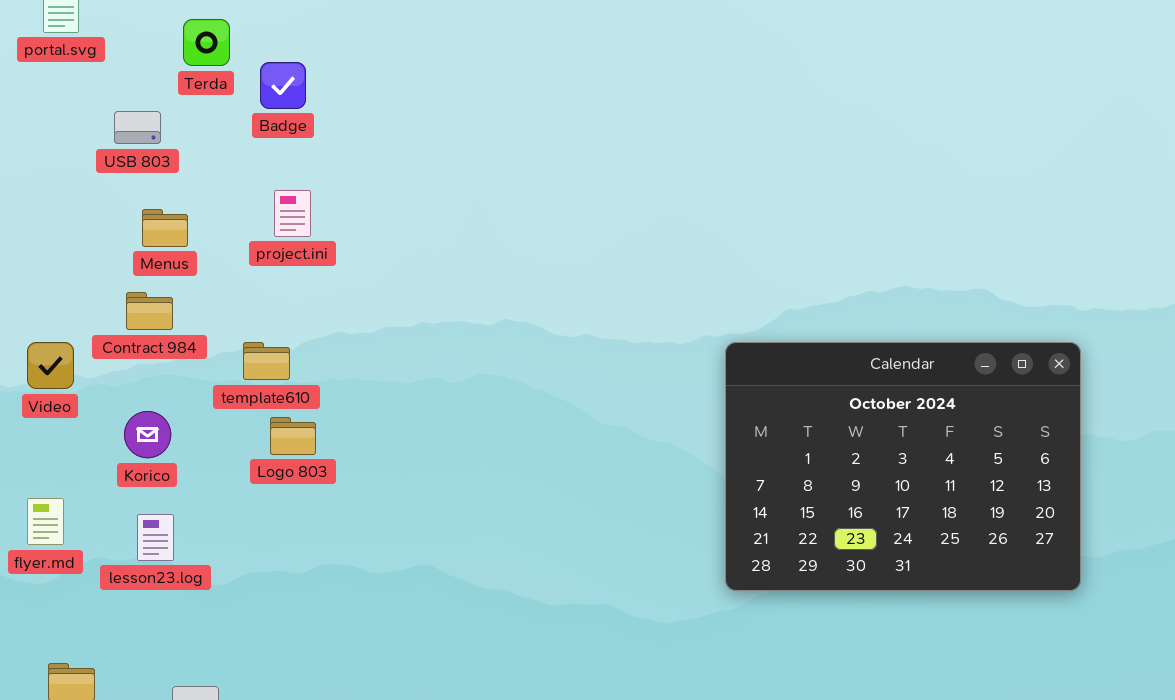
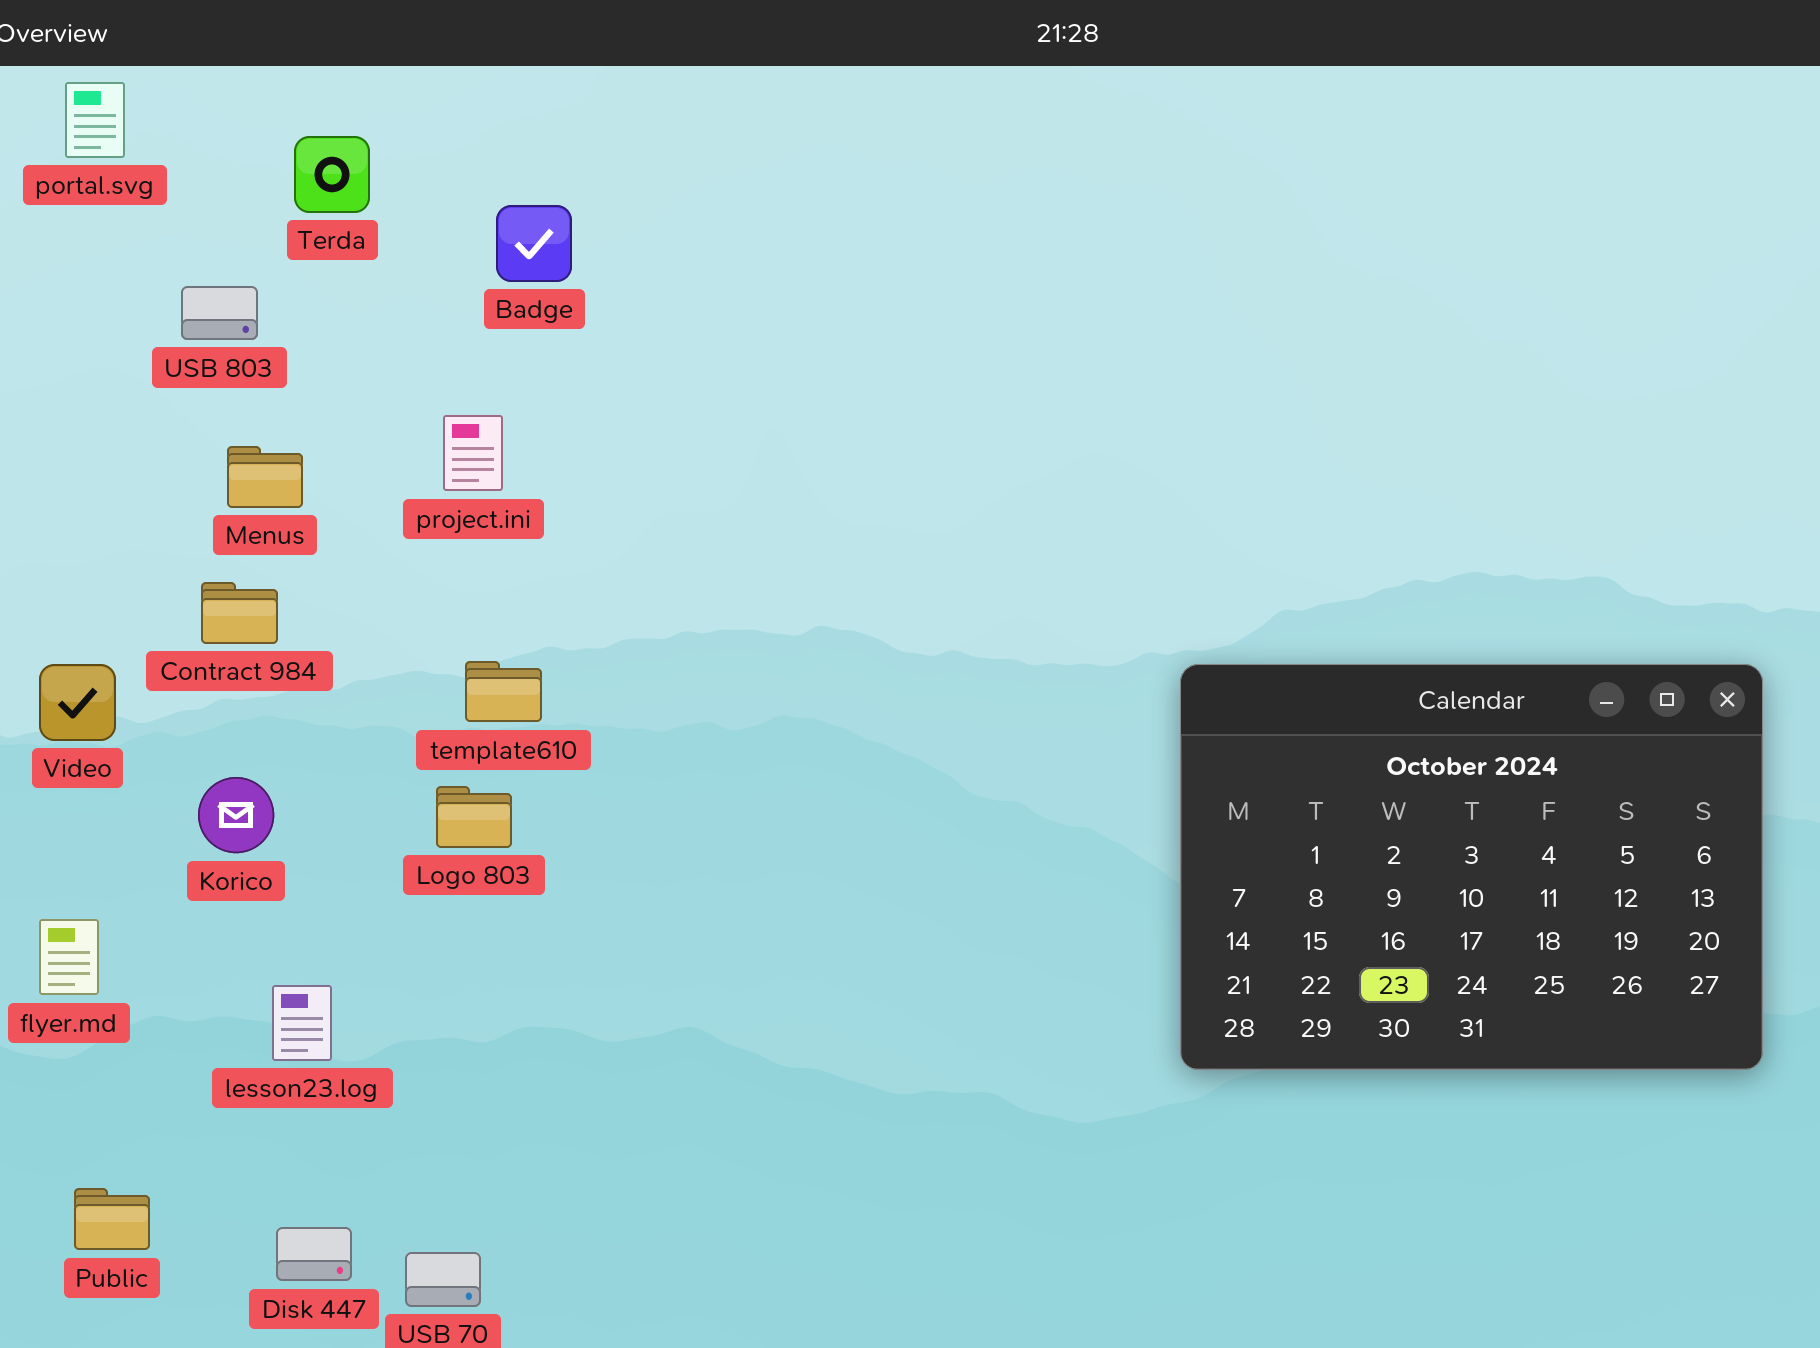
Badge: [260,62,306,109] -> [496,205,572,282], moved
template610: [243,342,290,380] -> [465,661,542,722], moved
lesson23.log: [137,514,174,561] -> [272,985,332,1061], moved

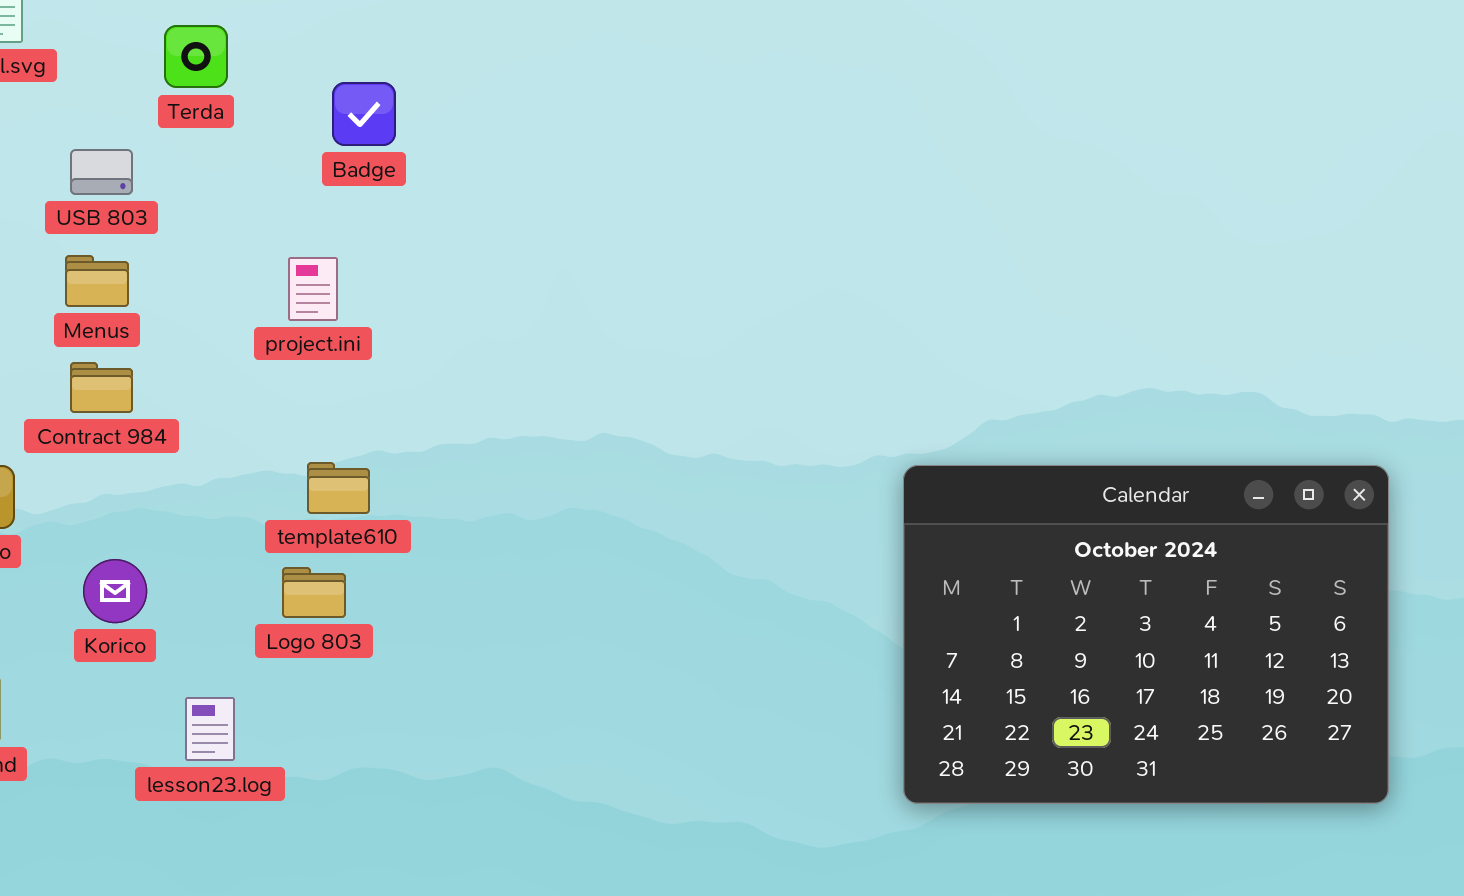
Menus: [227,446,303,508] -> [65,255,129,307], moved
Contract 984: [201,582,278,644] -> [70,362,133,413], moved
lesson23.log: [272,985,332,1061] -> [185,697,235,761], moved

